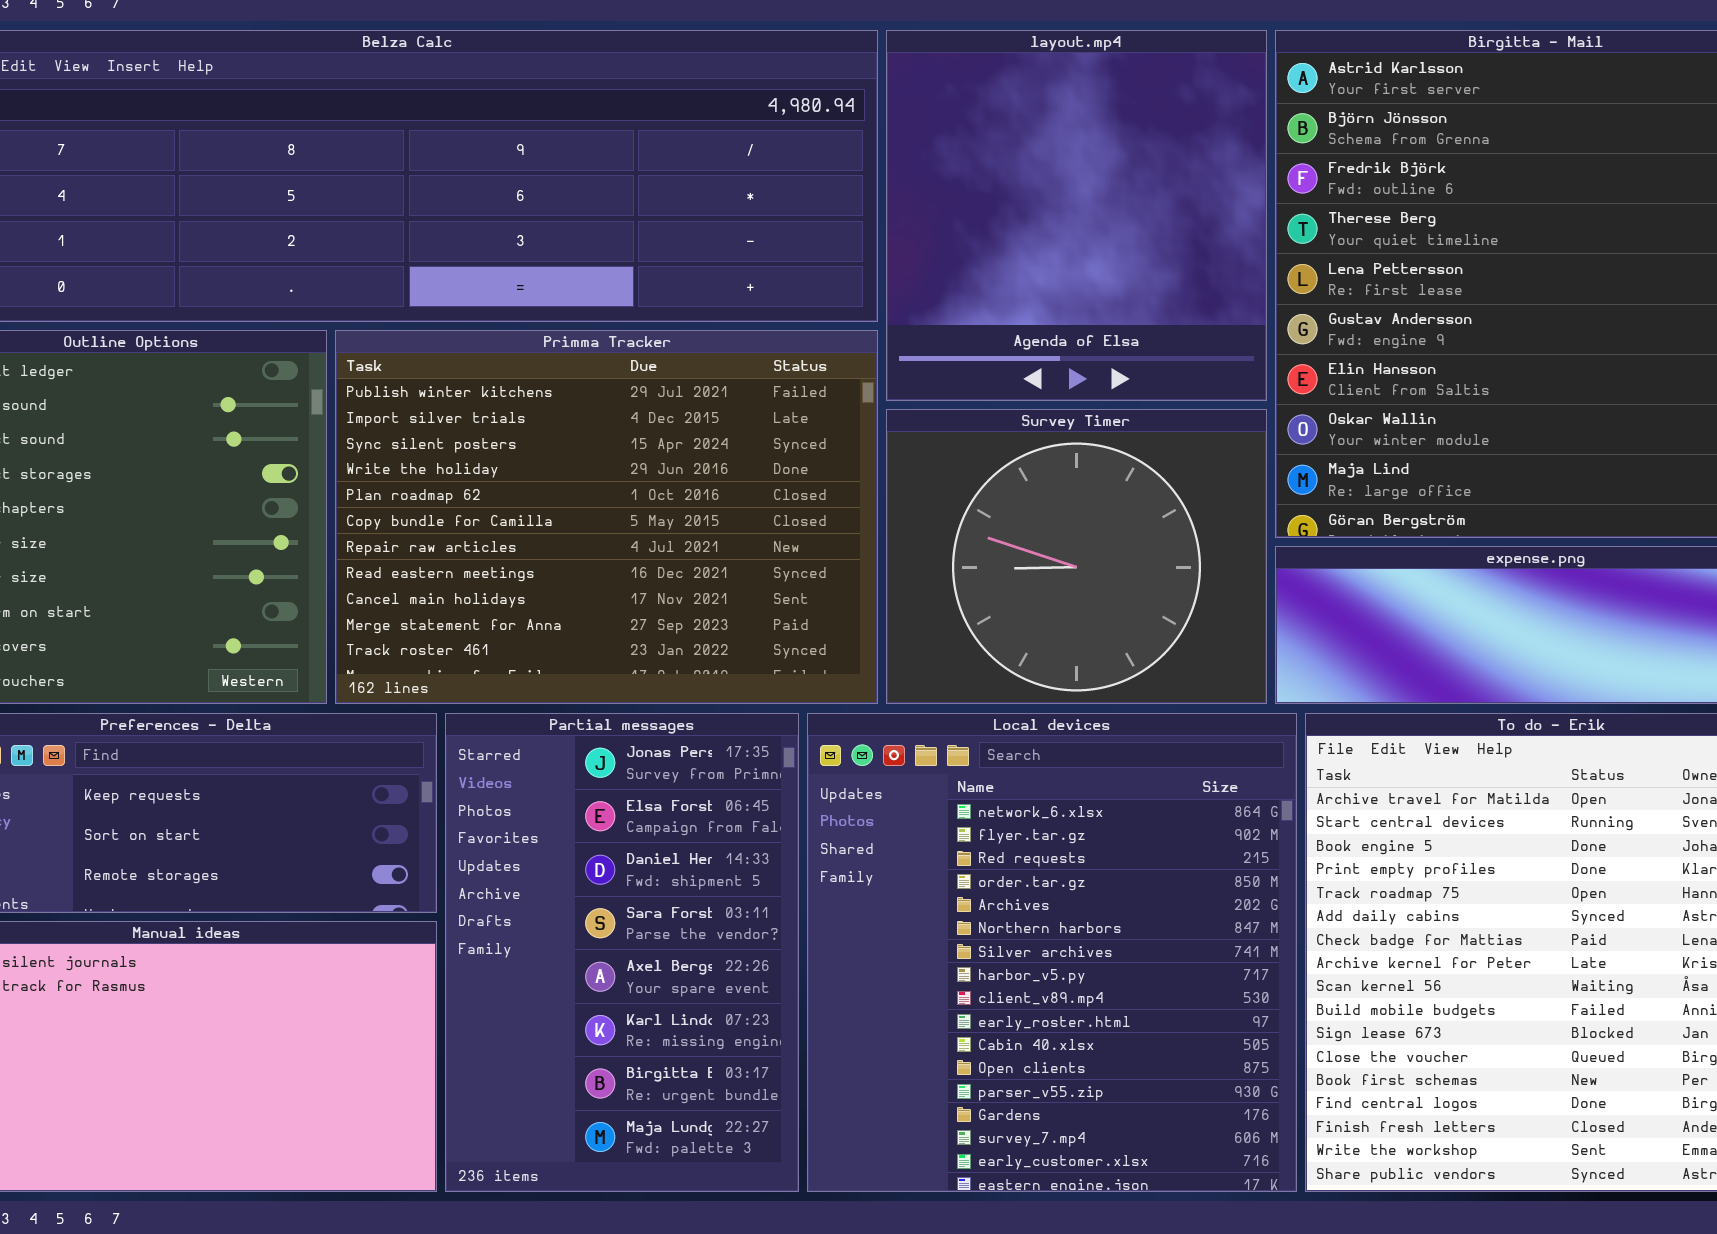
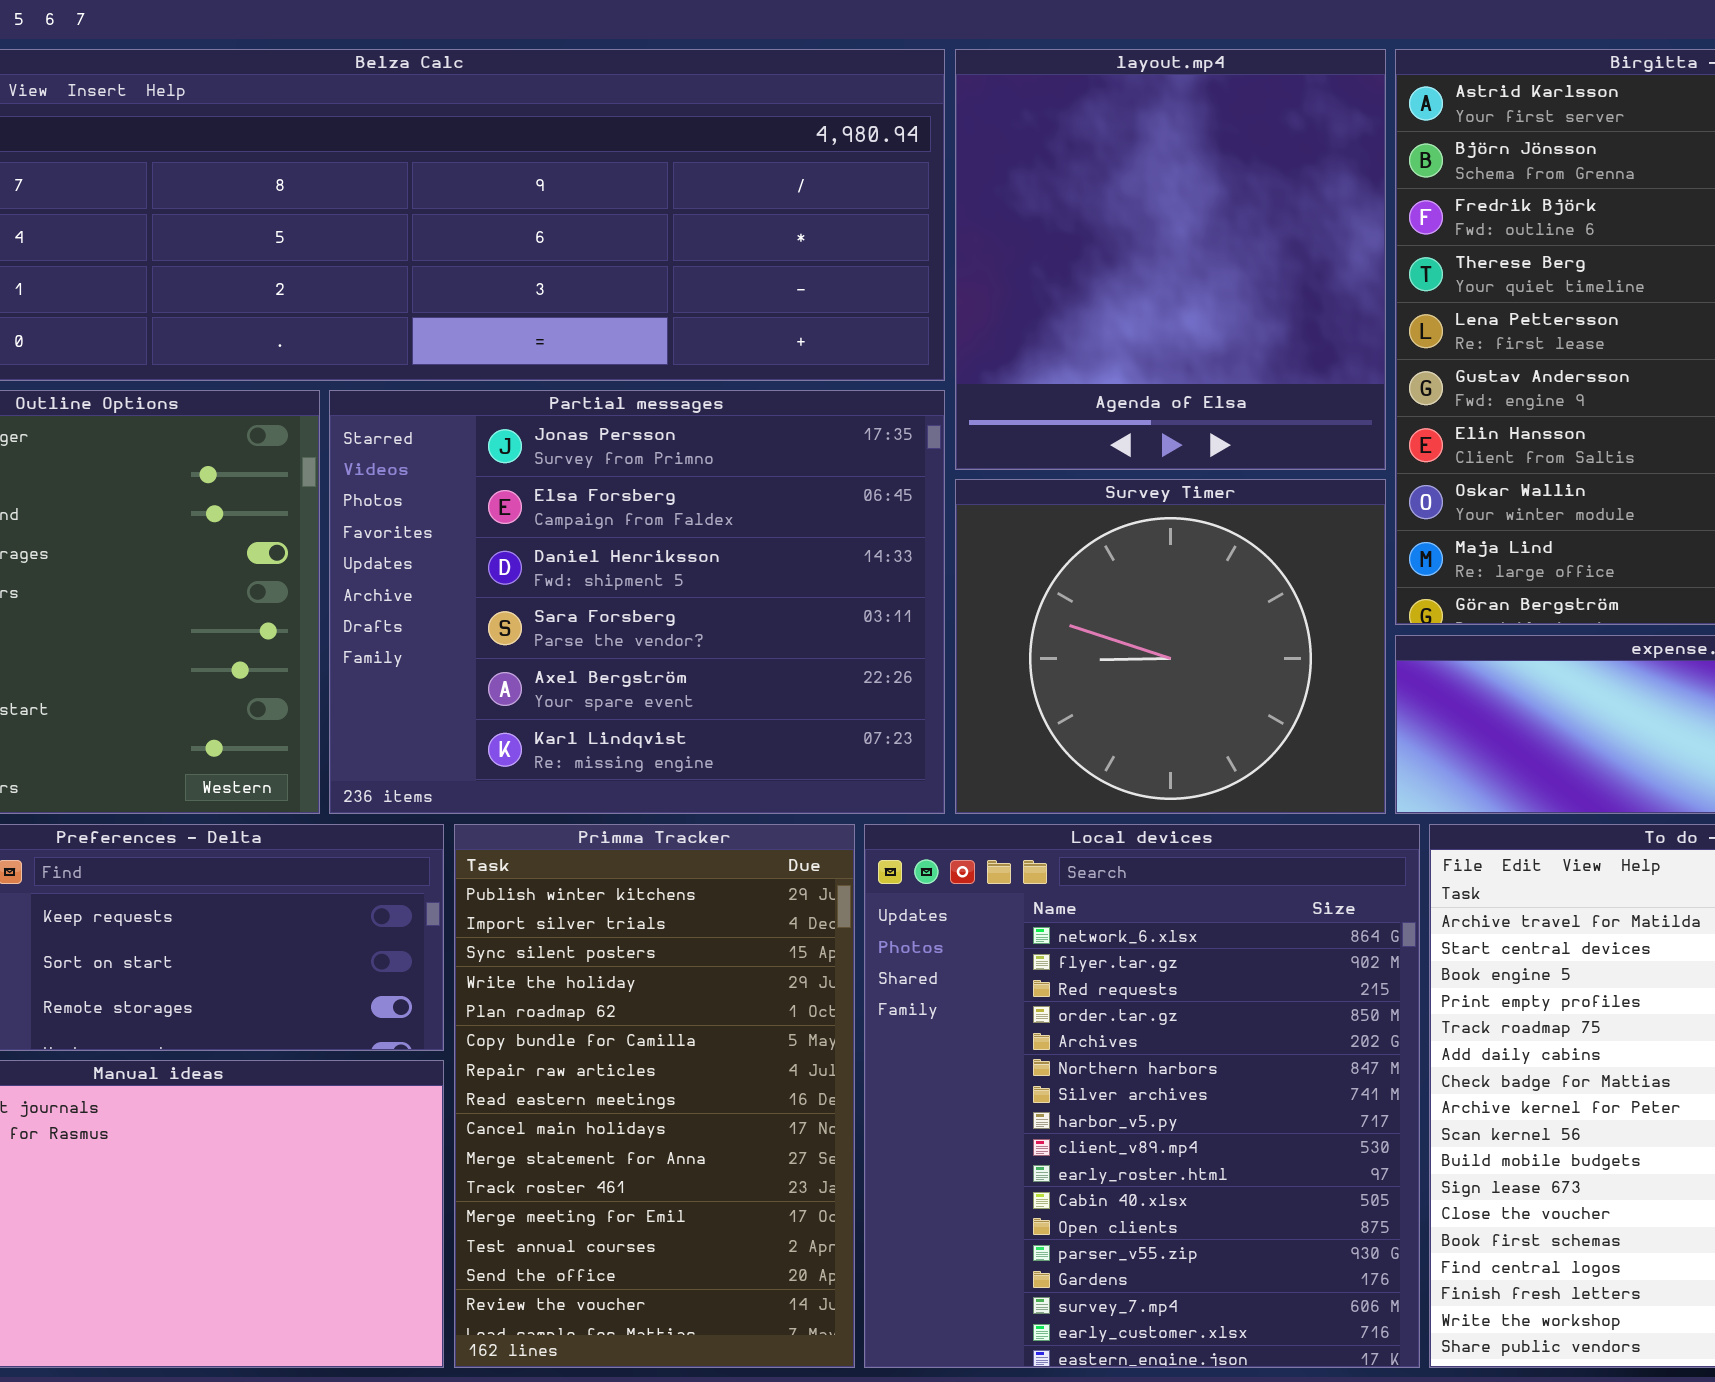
Primma Tracker: [335,330,878,704] -> [454,824,855,1368], moved, resized
Partial messages: [445,713,799,1192] -> [329,390,945,814], moved, resized

